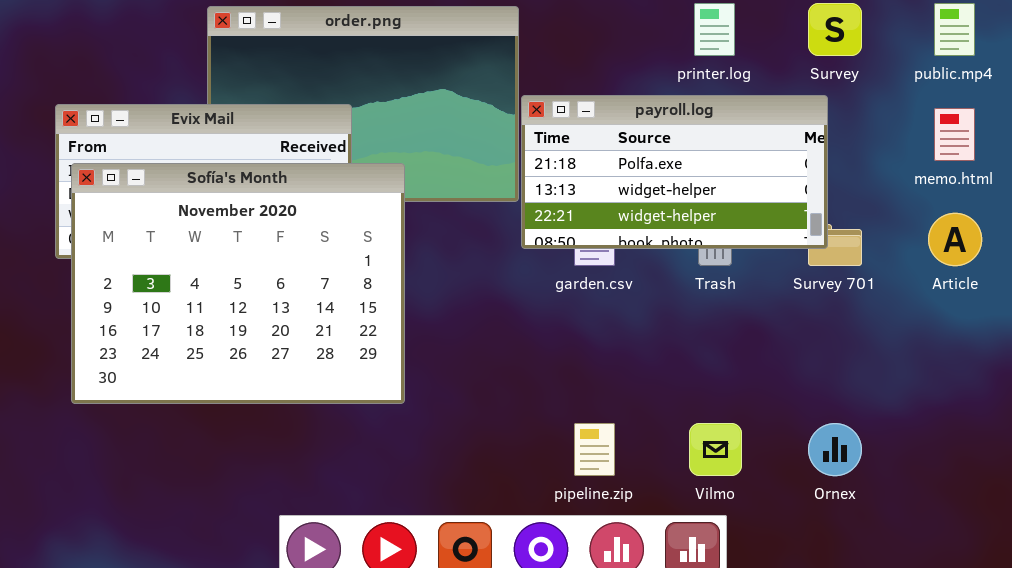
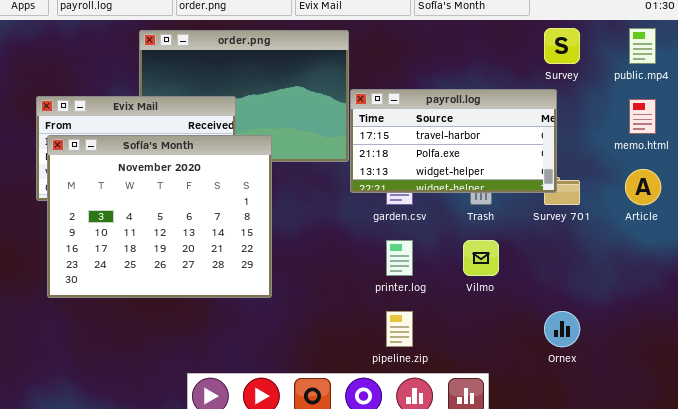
printer.log: [694,3,735,56] -> [386,240,413,276], moved
payroll.log: [521,95,828,249] -> [350,89,557,193], scrolled up 1 row
Vilmo: [689,423,742,476] -> [463,240,499,276], moved

